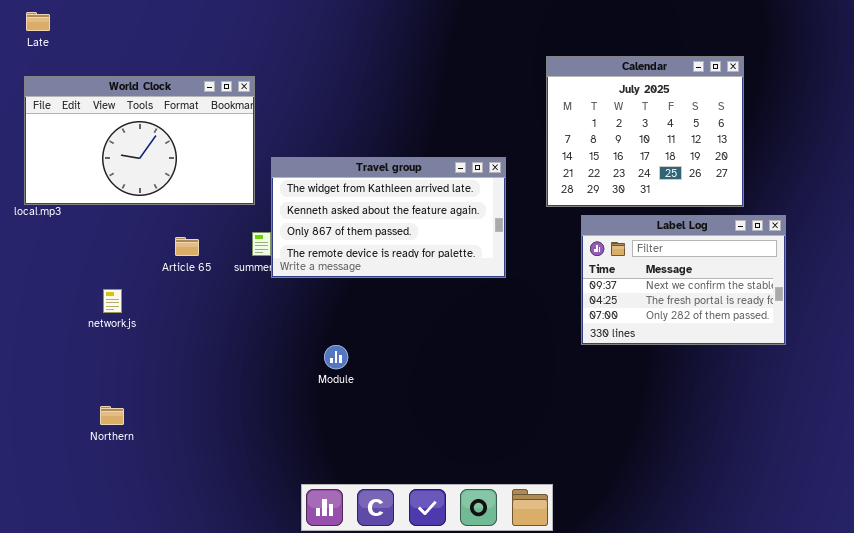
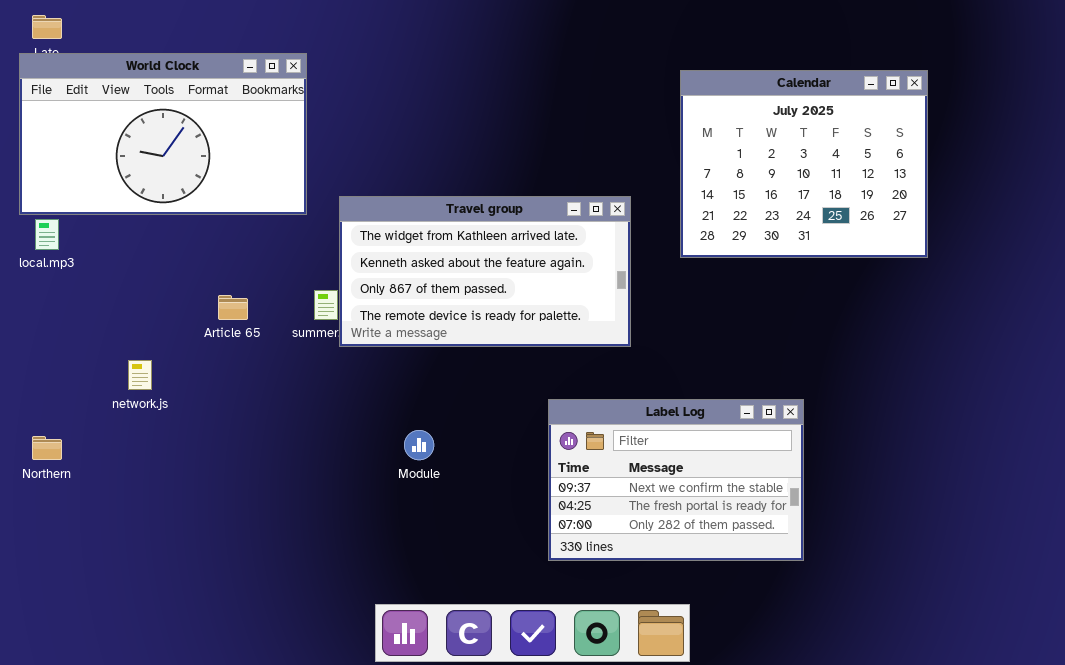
World Clock: [24,76,255,205] -> [19,53,307,215], moved
Label Log: [581,215,786,345] -> [548,399,804,561], moved
Northern: [100,406,124,425] -> [32,436,62,460], moved

